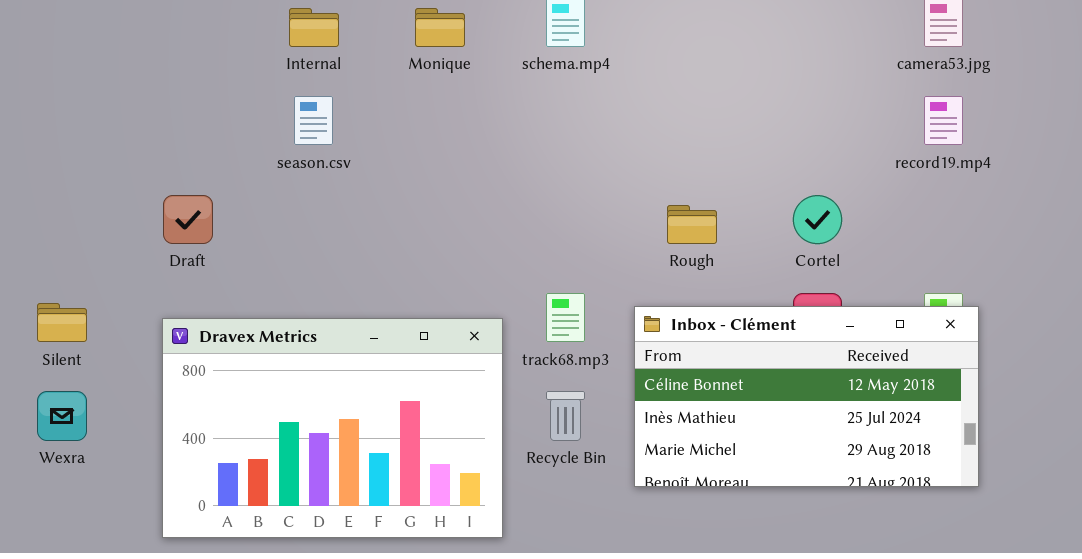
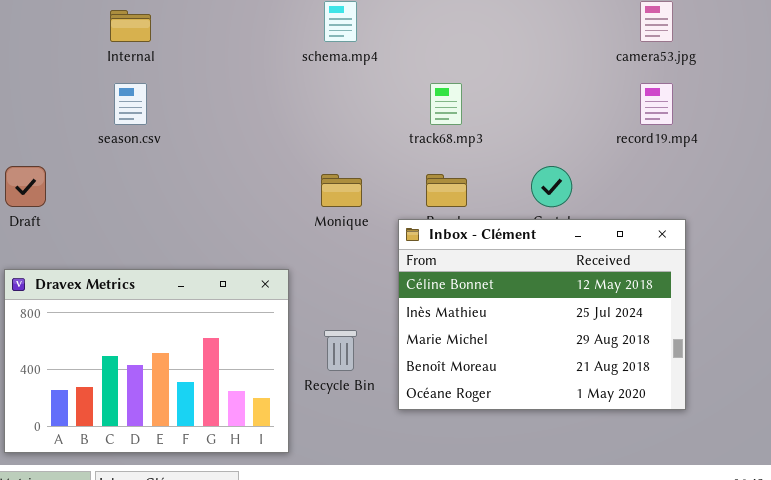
Monique: [415,8,465,47] -> [321,174,362,207], moved
track68.mp3: [546,293,585,342] -> [430,83,462,125], moved
Inbox - Clément: [634,306,979,487] -> [398,219,686,410], resized

